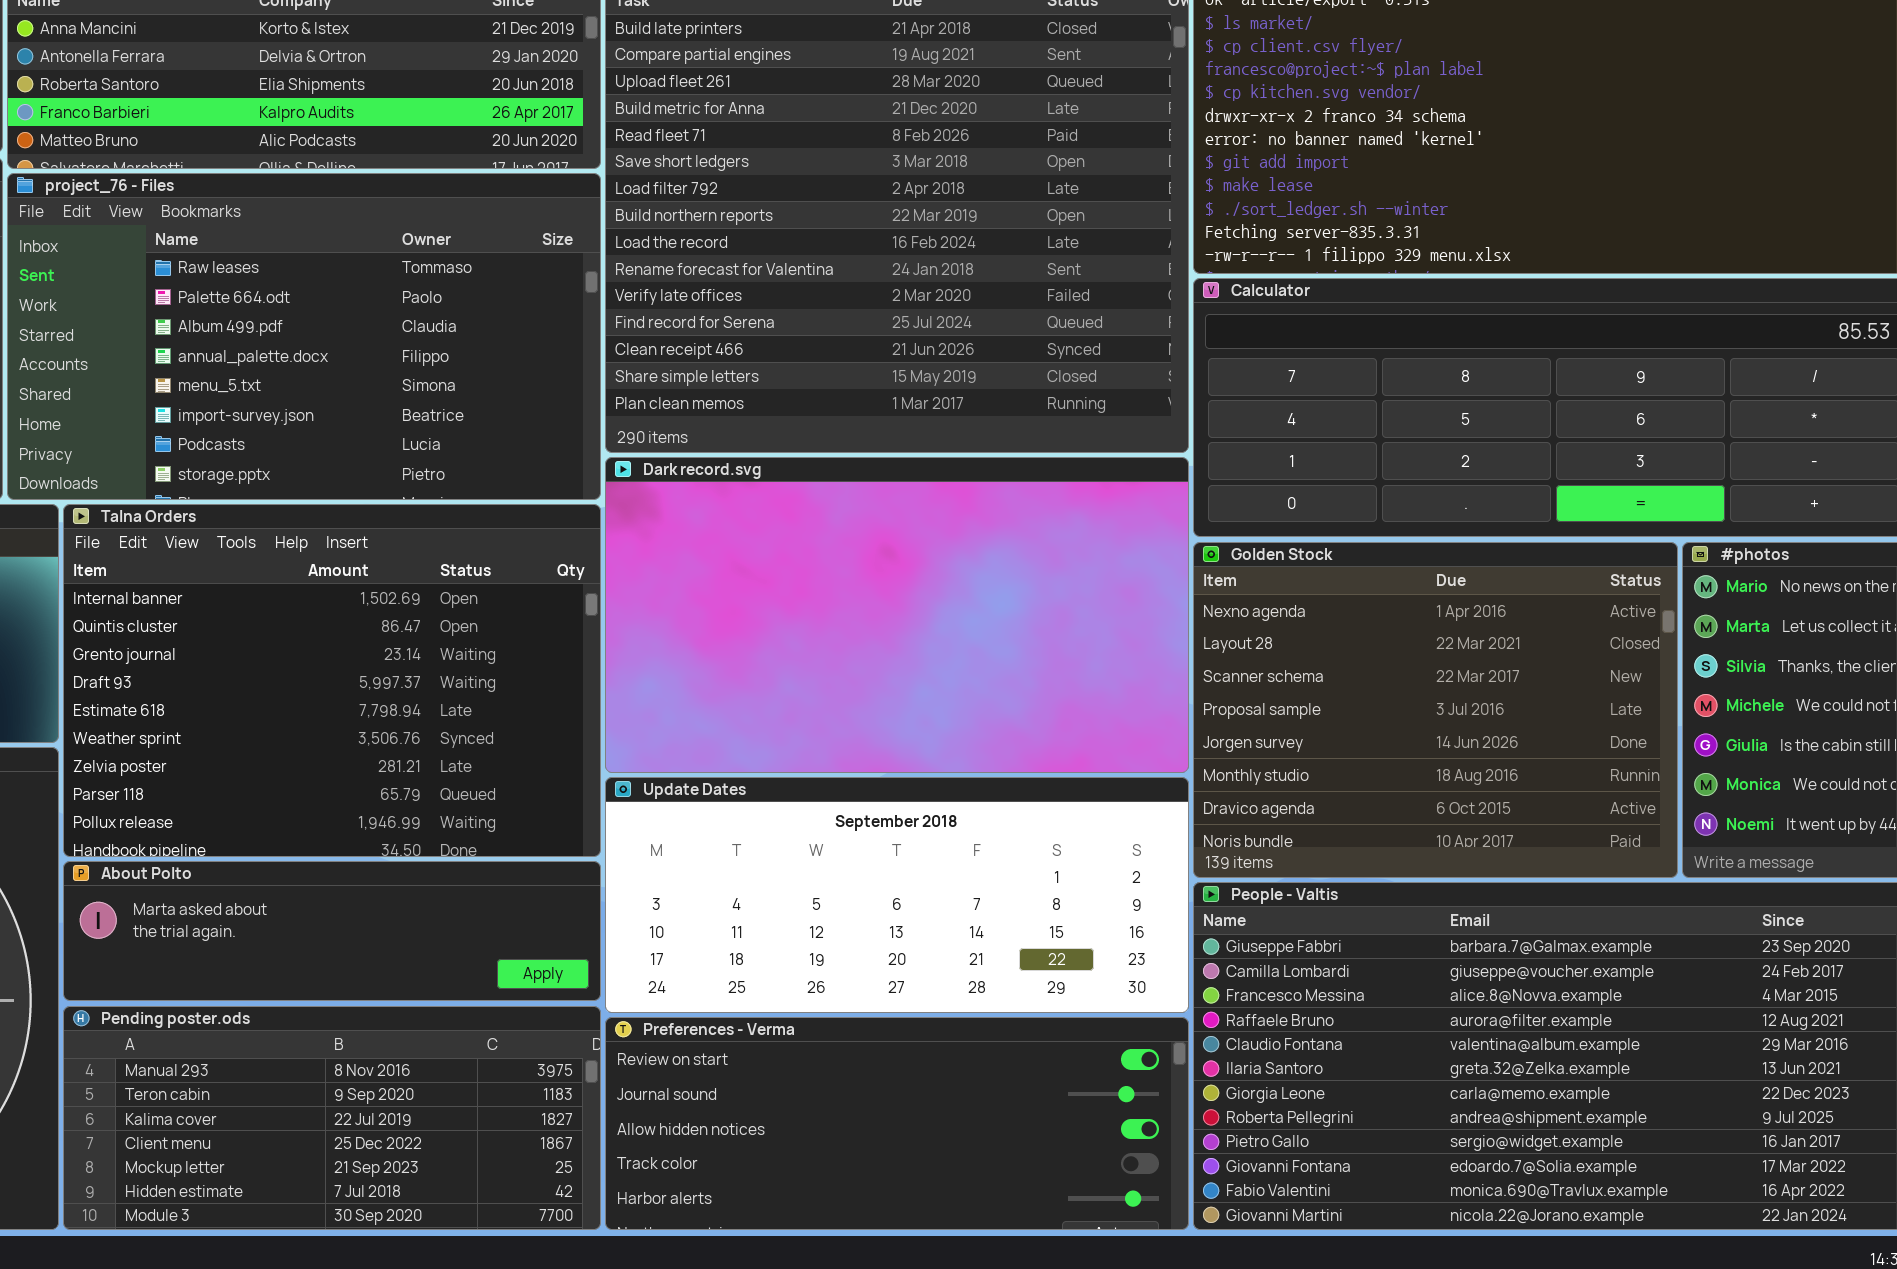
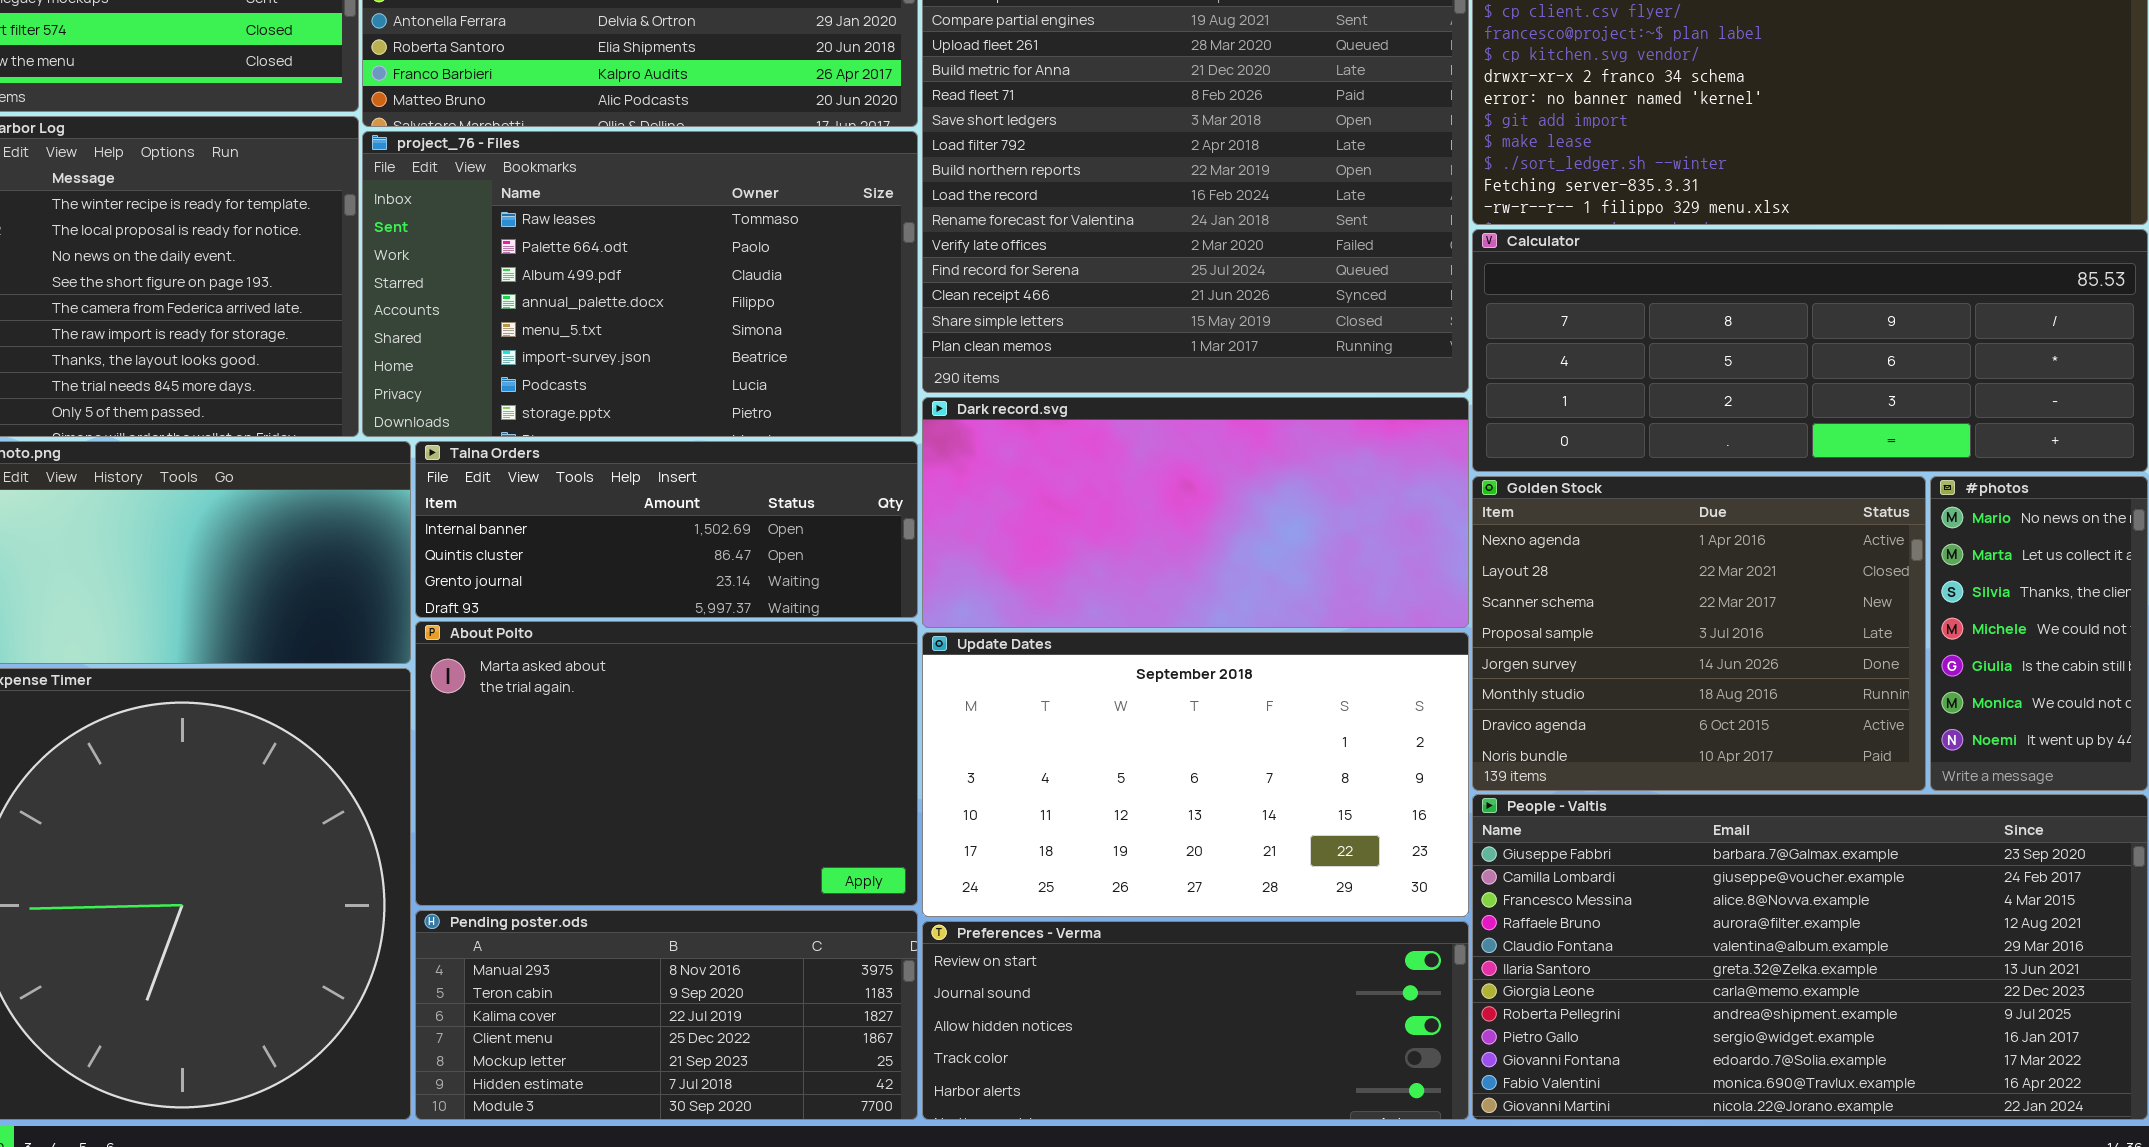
Dark record.svg: [605,457,1189,773] -> [922,397,1469,628], resized
Talna Orders: [63,504,601,857] -> [415,441,918,618], resized
Update Dates: [605,777,1189,1013] -> [922,632,1469,917], resized
About Polto: [63,861,601,1001] -> [415,621,918,906], resized

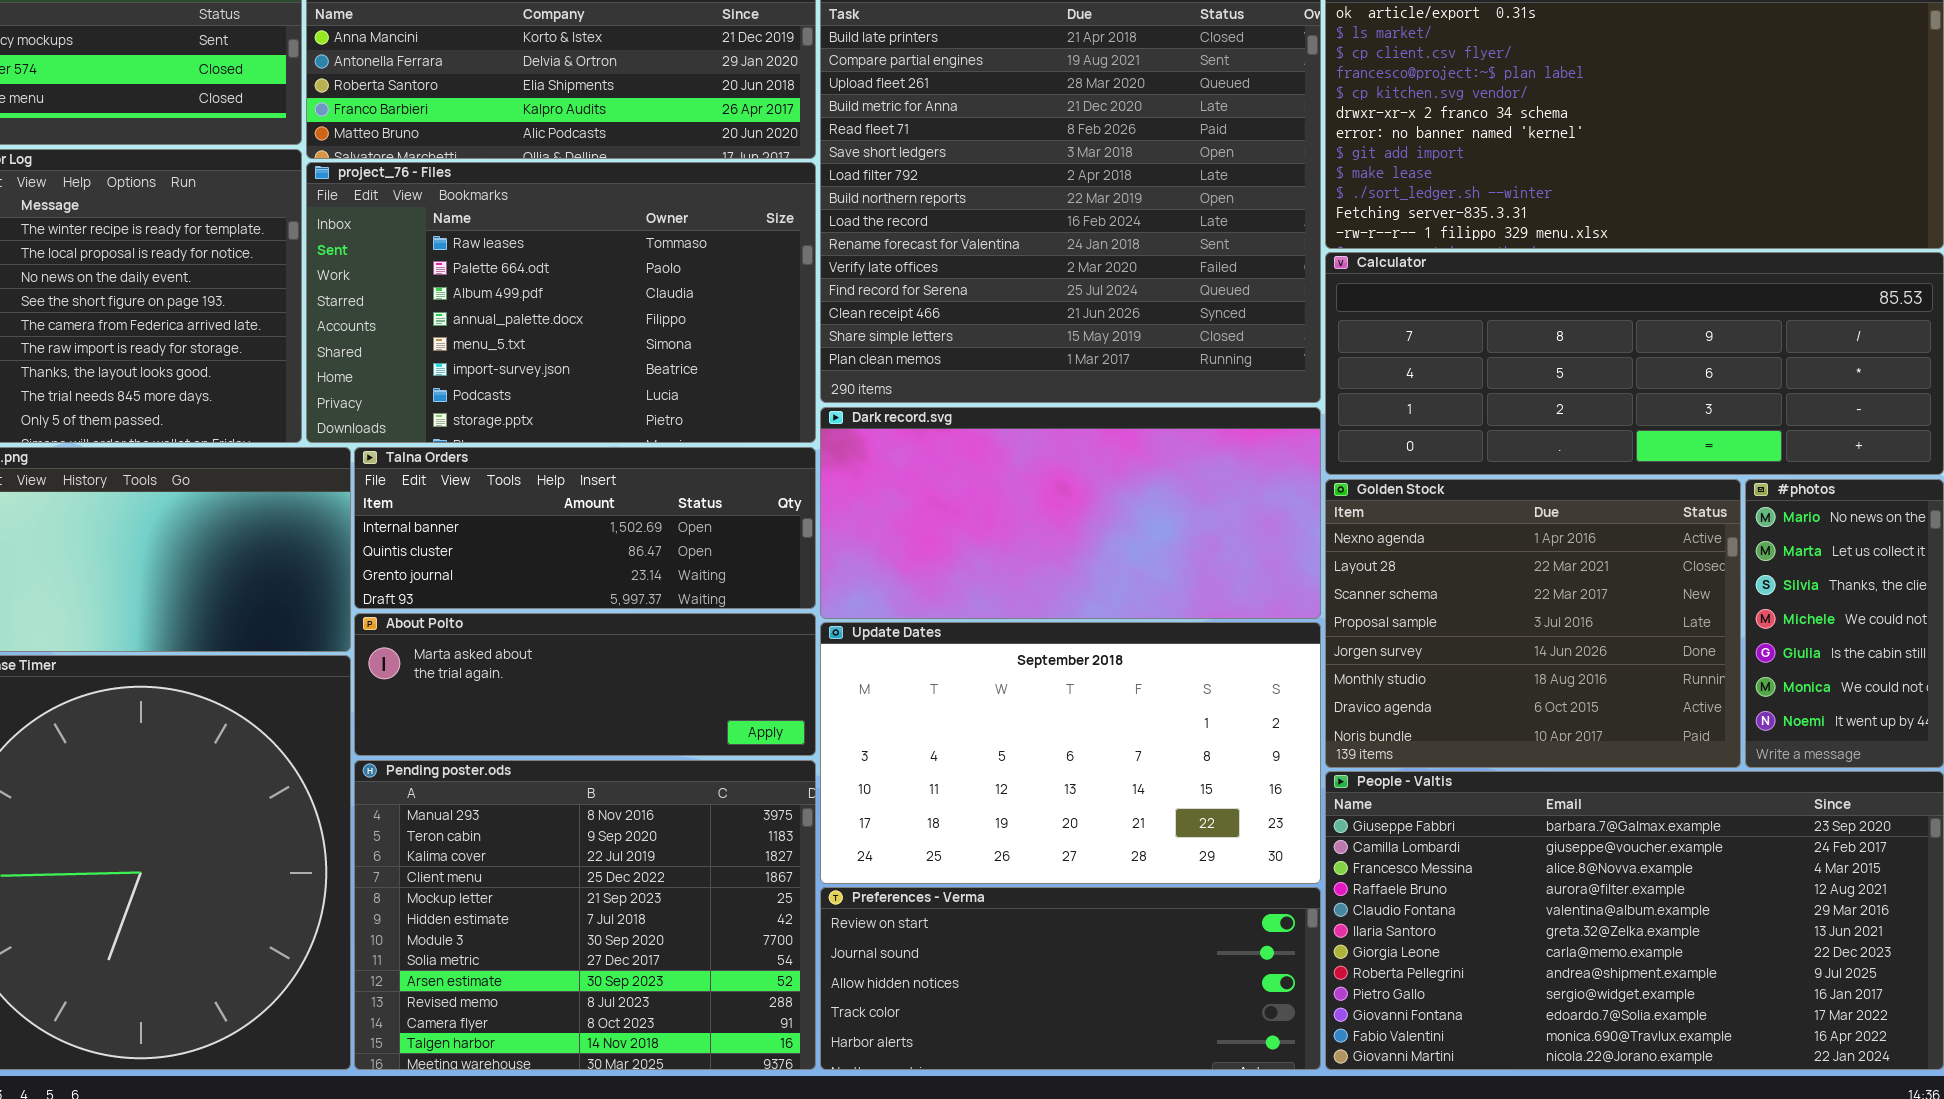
About Polto: [415,621,918,906] -> [354,613,816,756], resized
Pending poster.ods: [415,910,918,1120] -> [354,760,816,1070], resized

